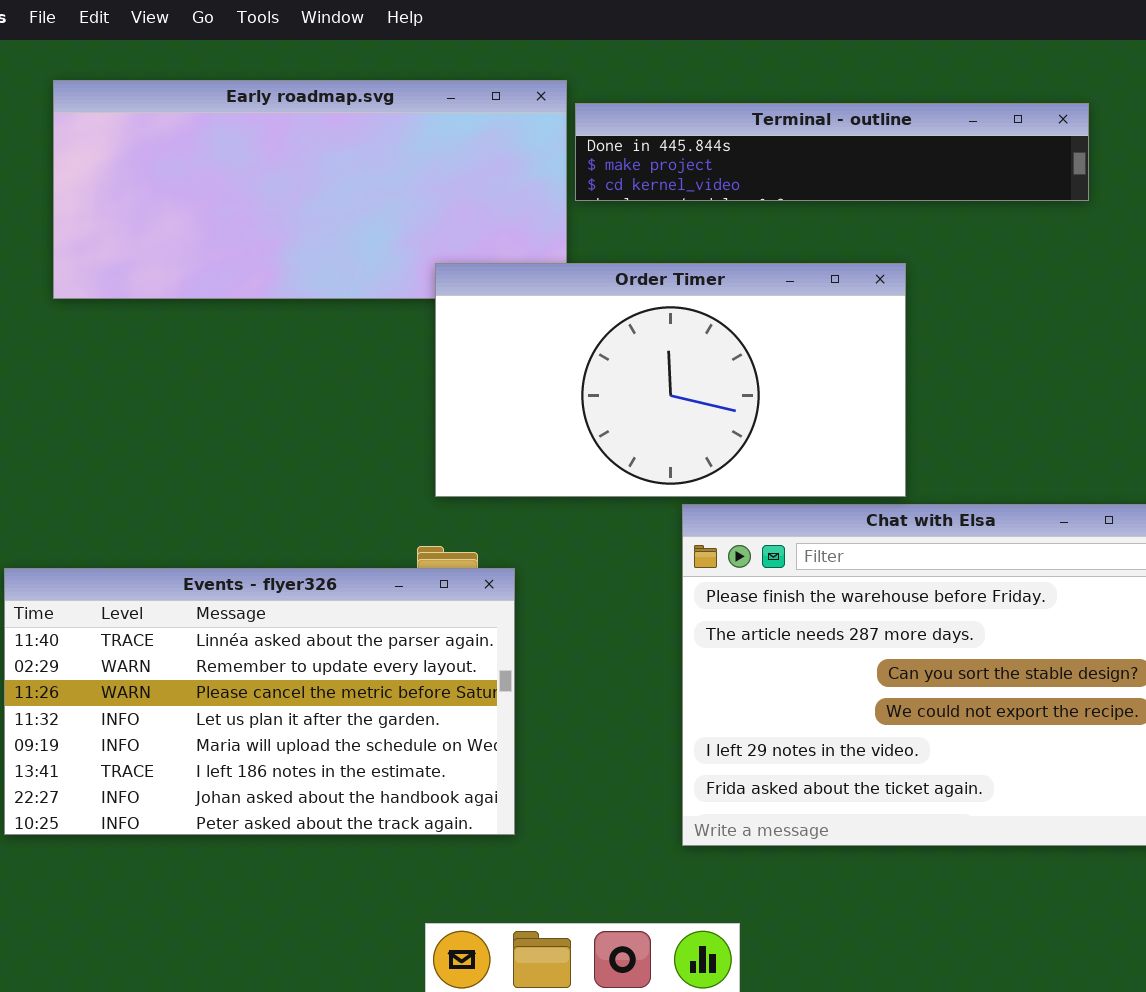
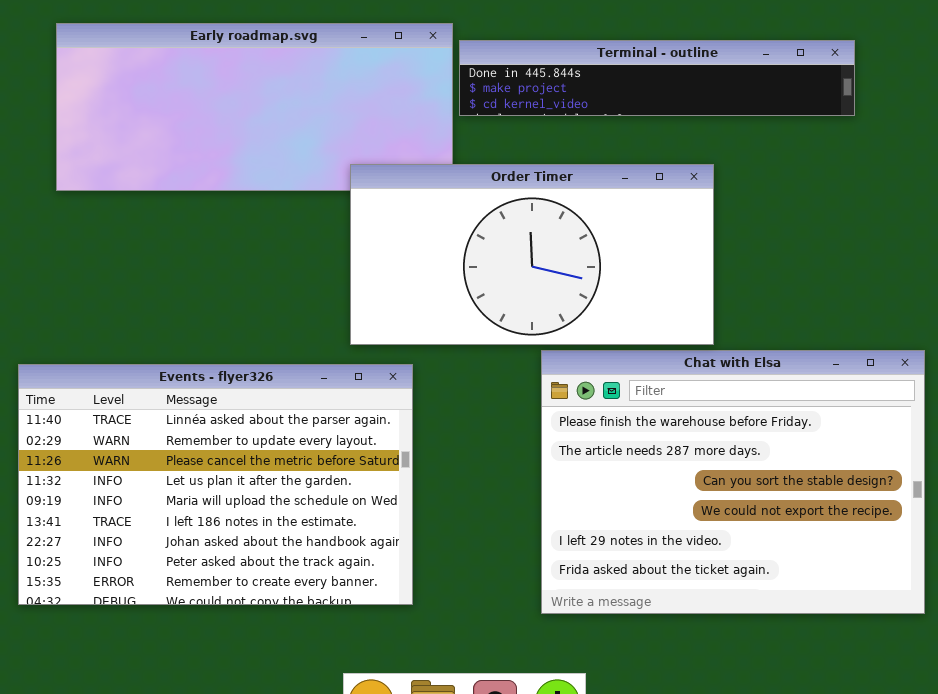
Events - flyer326: [4,568,515,835] -> [18,364,413,605], resized

